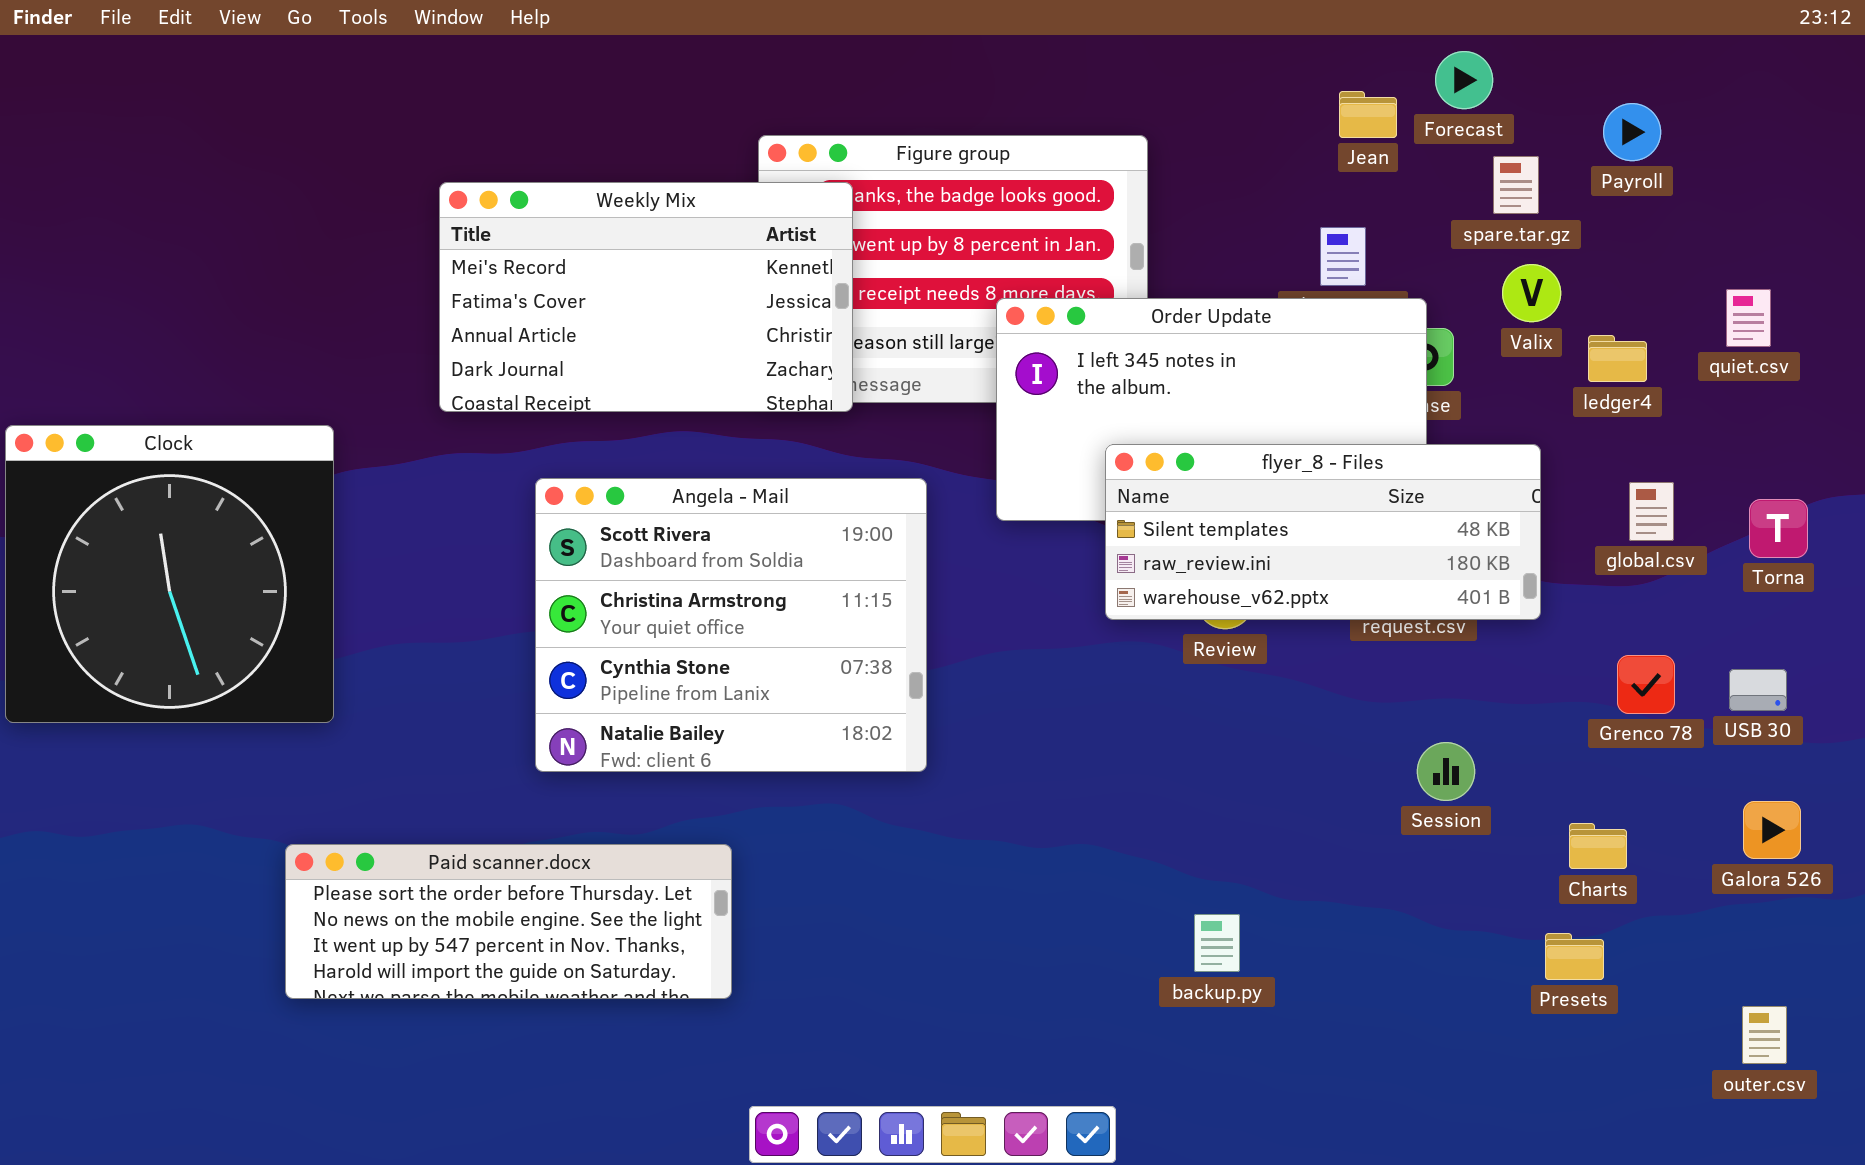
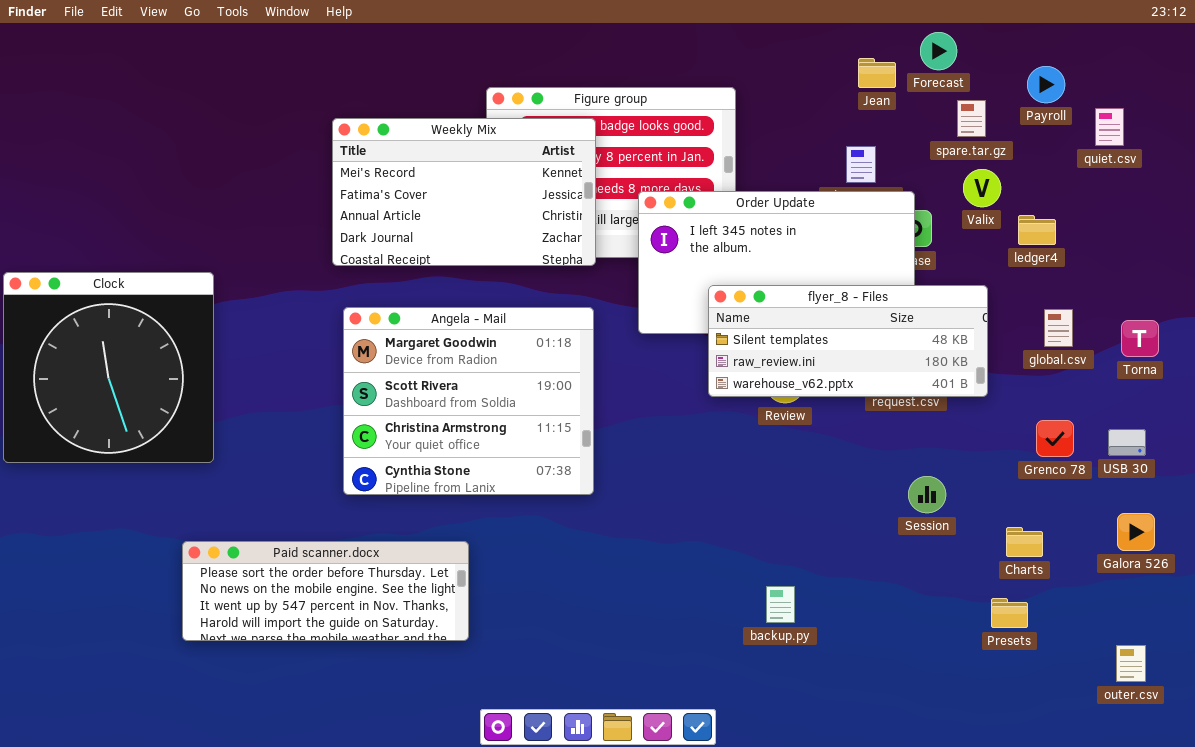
Weekly Mix: [439,182,853,412] -> [332,118,596,266], moved
quiet.csv: [1726,289,1771,347] -> [1095,108,1124,146], moved
Angela - Mail: [535,478,927,772] -> [343,307,594,495], scrolled up 1 row

